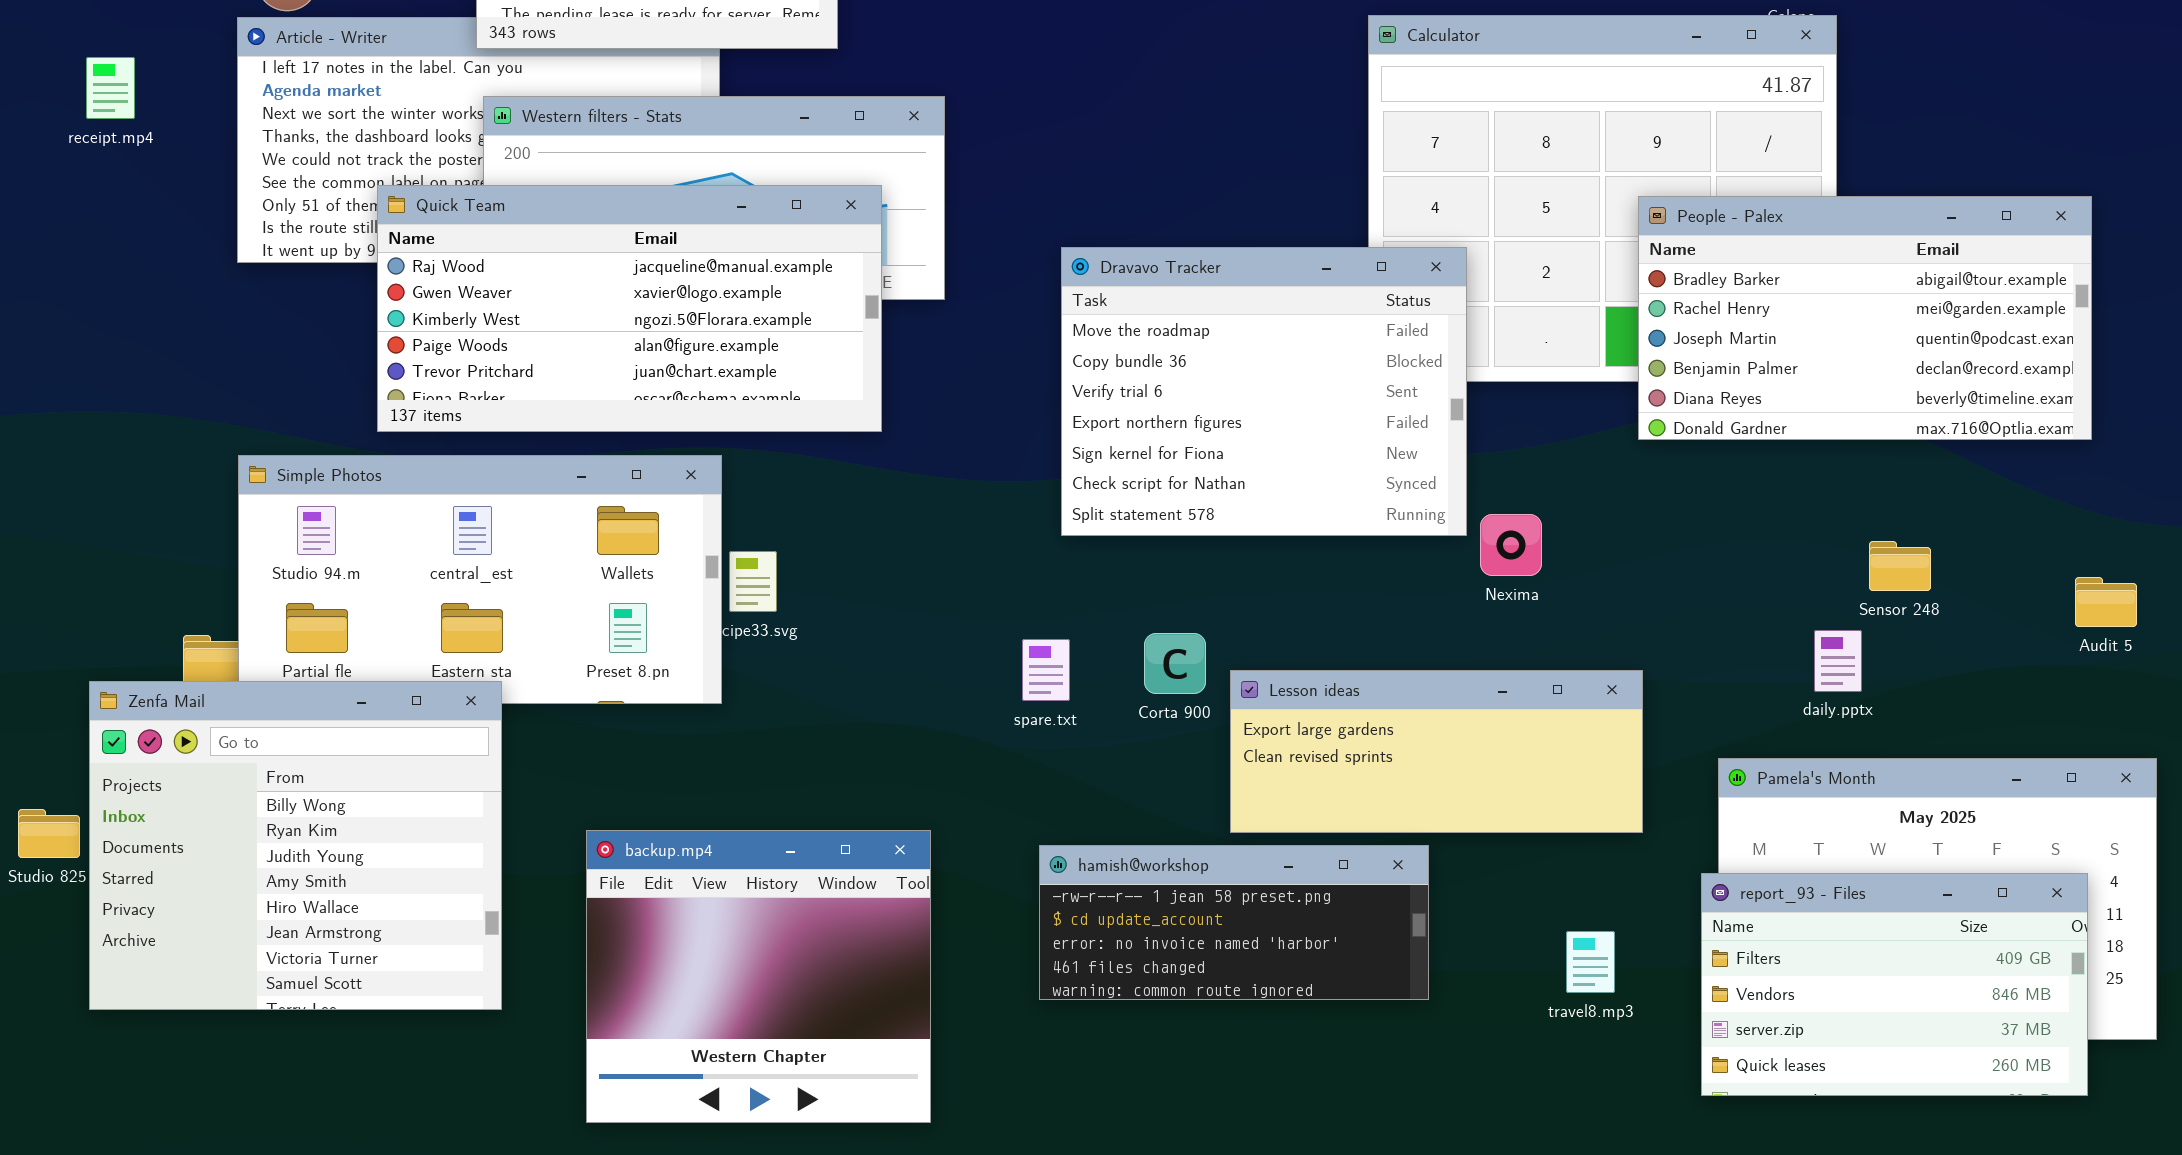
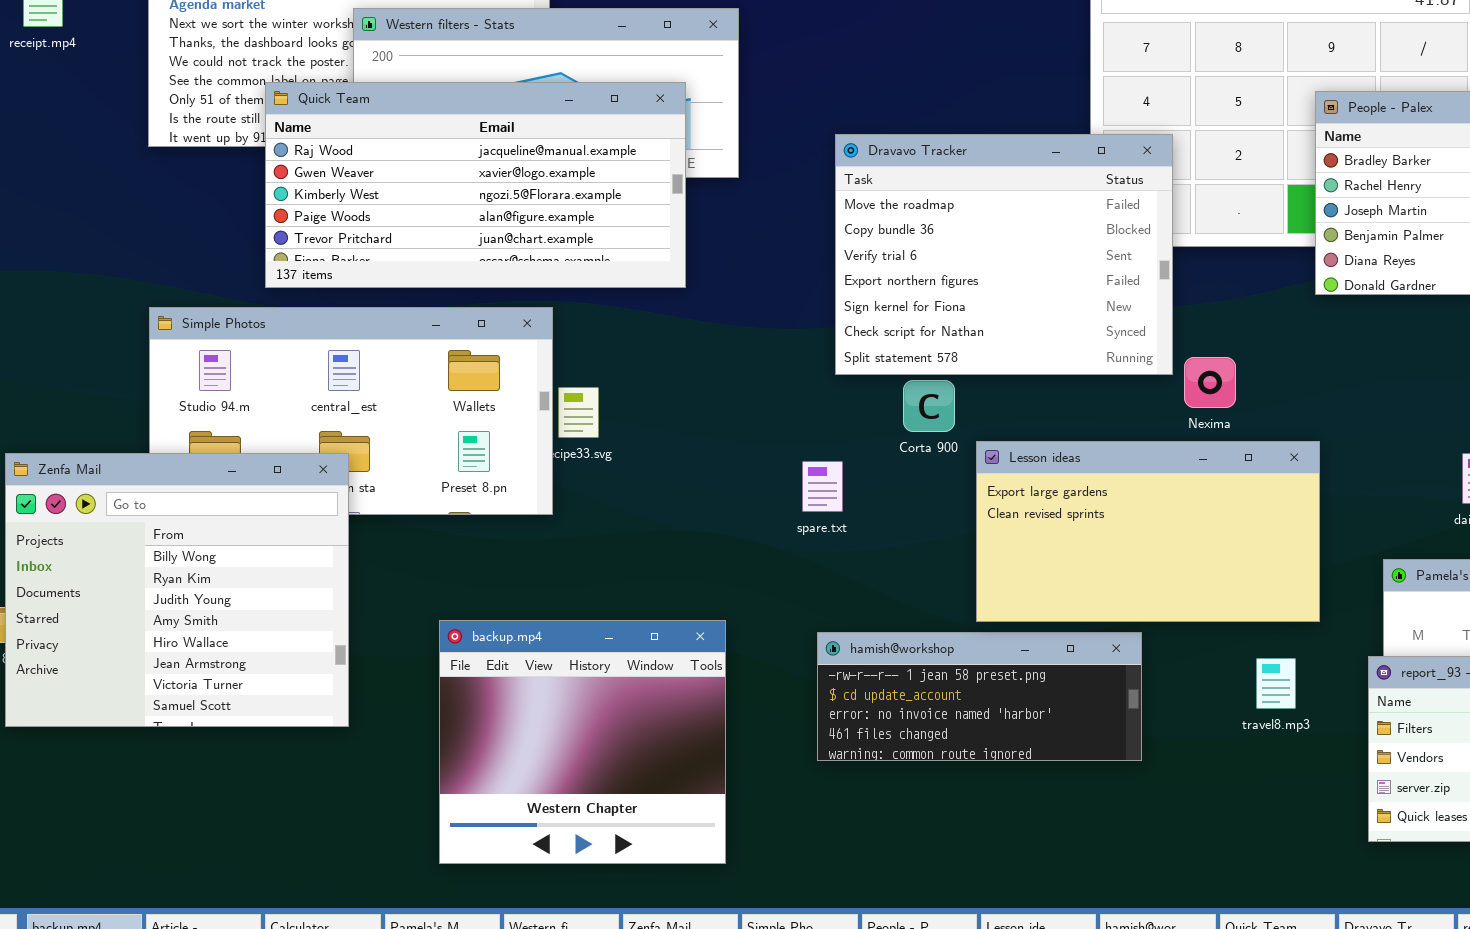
Corta 900: [1144,633,1206,694] -> [903,380,955,432], moved
Lesson ideas: [1230,670,1643,833] -> [976,441,1320,622], resized
Zenfa Mail: [89,681,502,1010] -> [5,453,349,727], moved
travel8.mp3: [1566,931,1615,993] -> [1256,658,1296,709], moved

